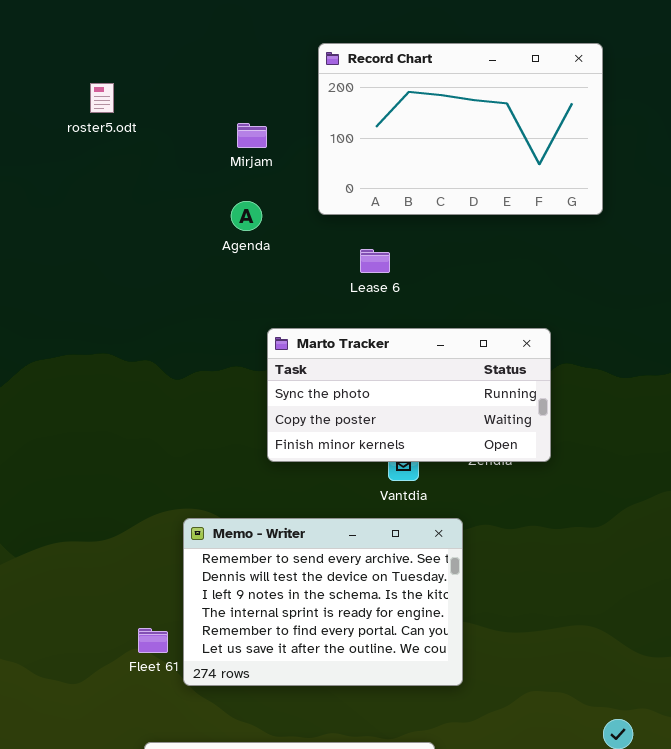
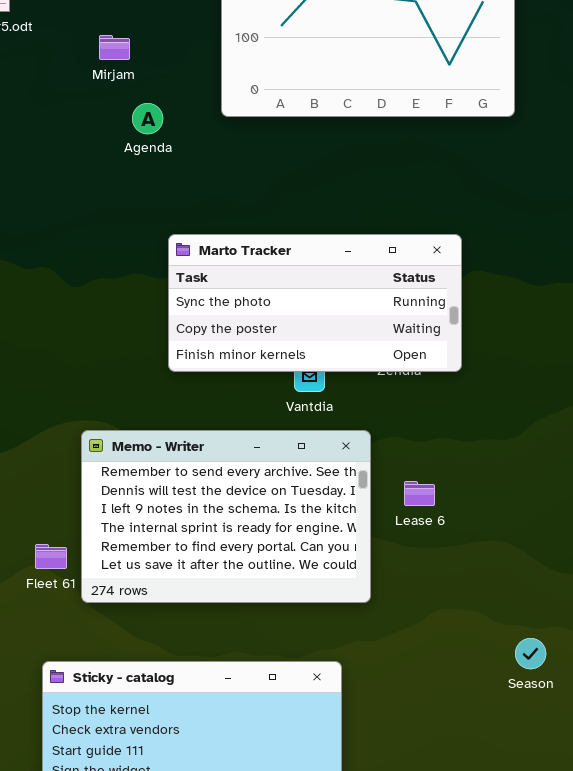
Mirjam: [237,123,267,148] -> [99,35,130,60], moved
Lease 6: [360,249,390,273] -> [404,481,435,506], moved

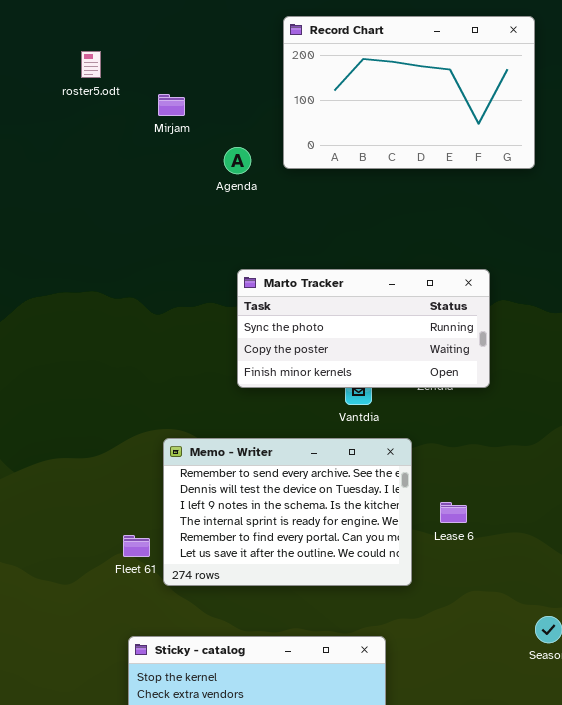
Mirjam: [99,35,130,60] -> [158,94,185,116], moved
Agenda: [132,103,163,134] -> [224,147,251,174], moved
Lease 6: [404,481,435,506] -> [440,502,467,523], moved

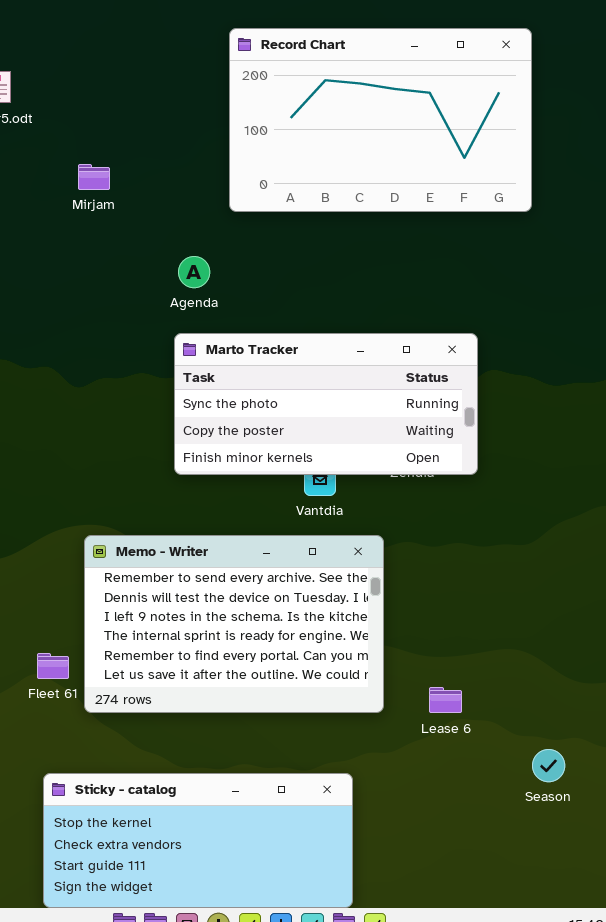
Mirjam: [158,94,185,116] -> [78,164,110,190], moved
Agenda: [224,147,251,174] -> [178,256,210,288], moved
Lease 6: [440,502,467,523] -> [429,687,462,713], moved

